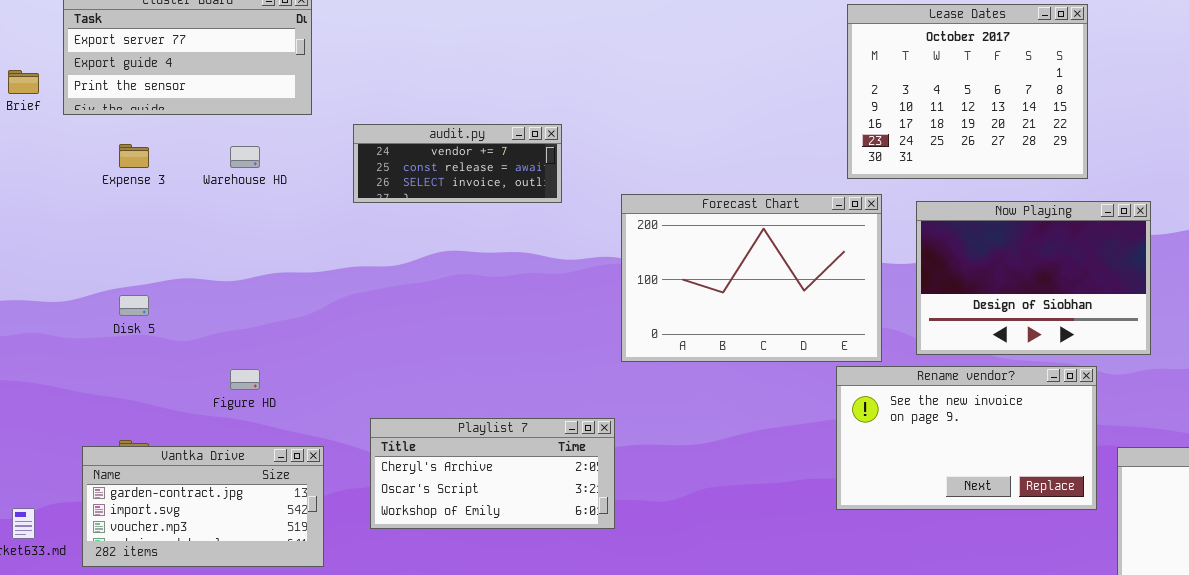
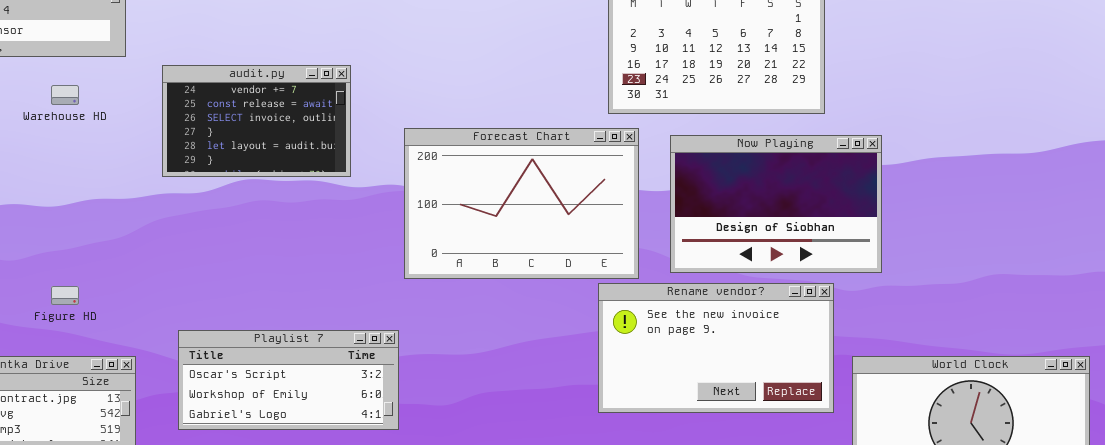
audit.py: [353,124,562,203] -> [162,65,351,177], resized
Playlist 7: [370,418,615,529] -> [178,330,399,430], scrolled down 1 row

